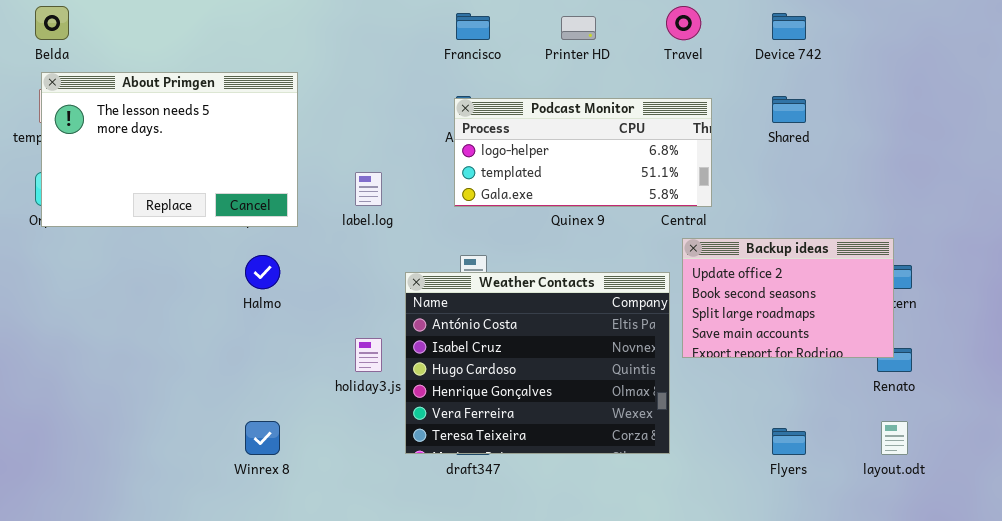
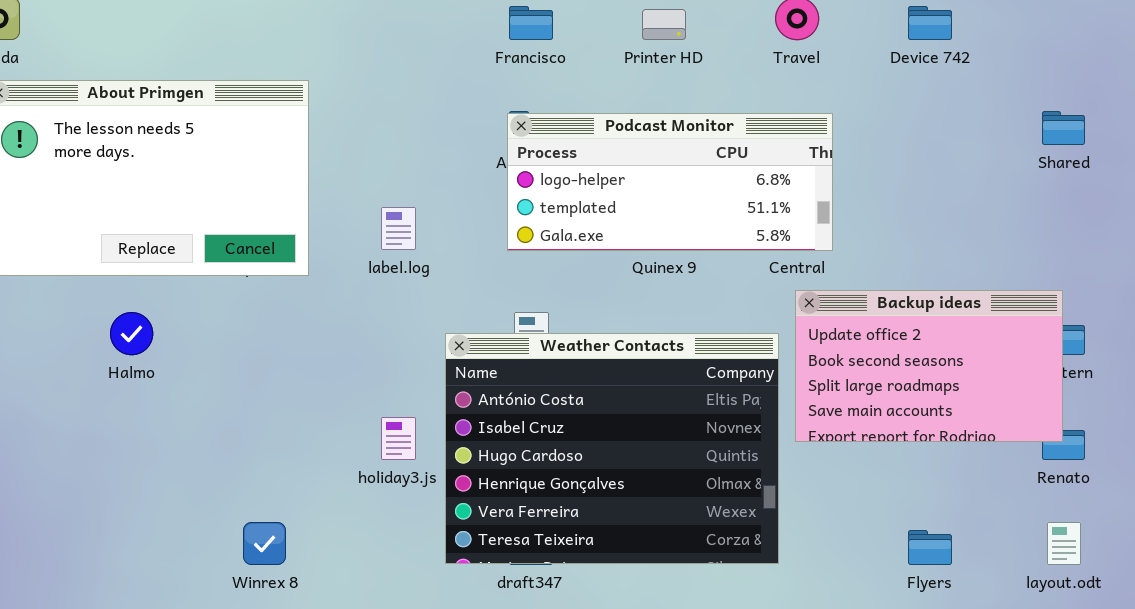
Shared: [772,96,806,123] -> [1042,111,1085,145], moved
Halmo: [245,255,280,289] -> [110,312,153,355], moved

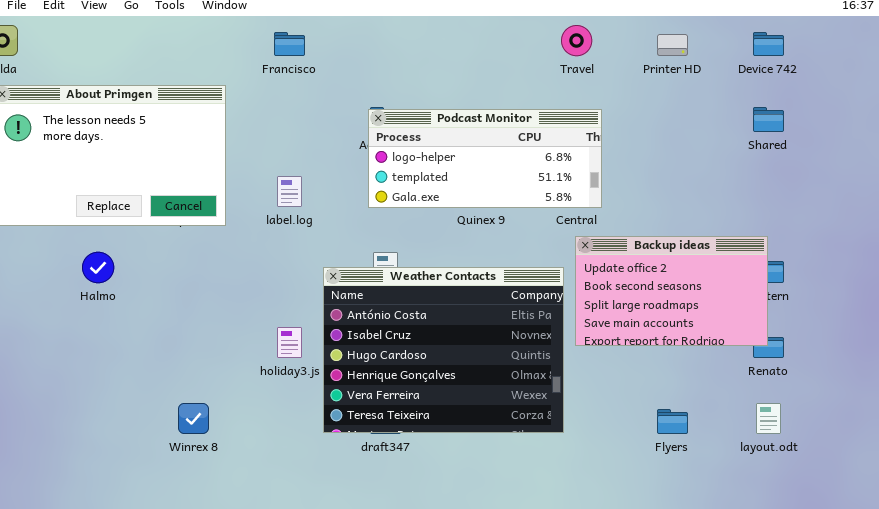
Francisco: [509,6,553,40] -> [274,32,305,56], moved
Device 742: [908,6,952,40] -> [753,32,784,56], moved
Printer HD: [642,9,686,40] -> [657,34,688,56], moved

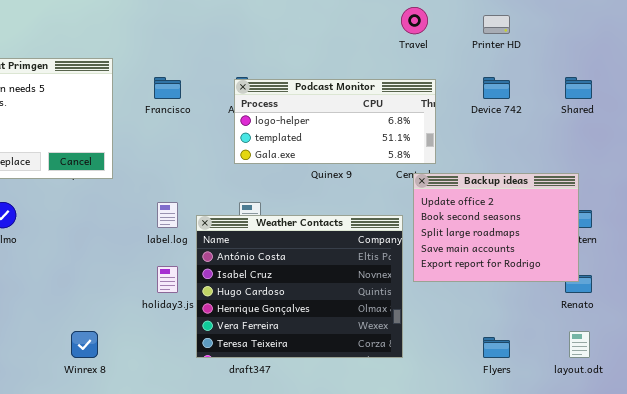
Francisco: [274,32,305,56] -> [154,77,181,99], moved
Device 742: [753,32,784,56] -> [483,77,510,99], moved
label.log: [277,176,302,207] -> [157,202,178,228], moved
Backup ideas: [575,236,768,346] -> [413,173,579,282], resized

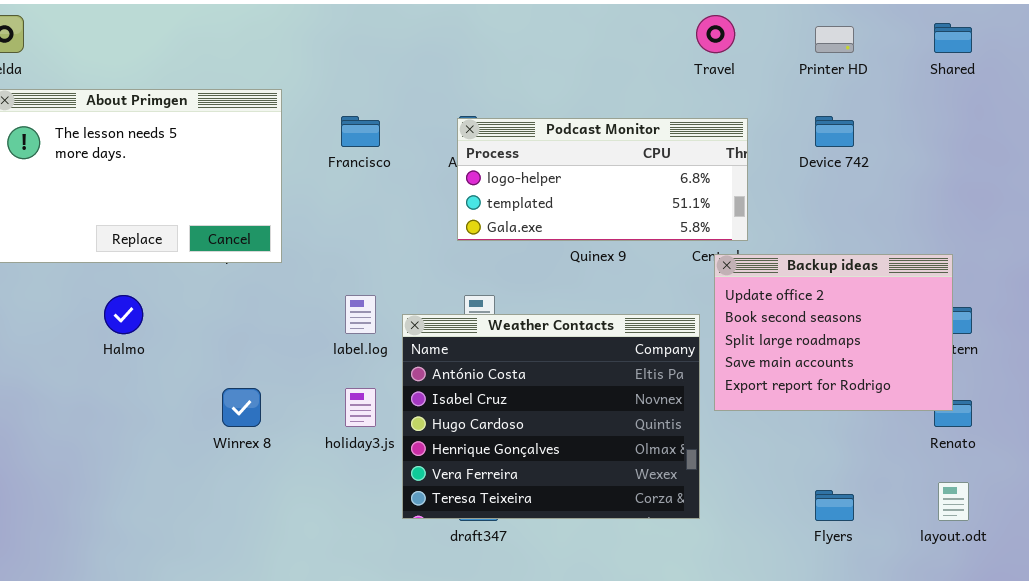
Shared: [565,77,592,99] -> [934,23,972,53], moved
Winrex 8: [71,331,98,358] -> [222,388,261,427], moved

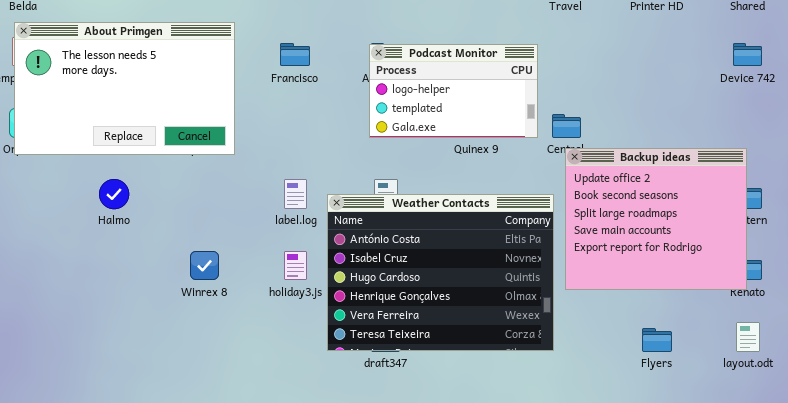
Device 742: [815,116,854,147] -> [733,43,762,66], moved
Podcast Monitor: [457,118,748,241] -> [369,44,538,138], resized
Backup ideas: [714,254,953,411] -> [565,148,747,290], resized

